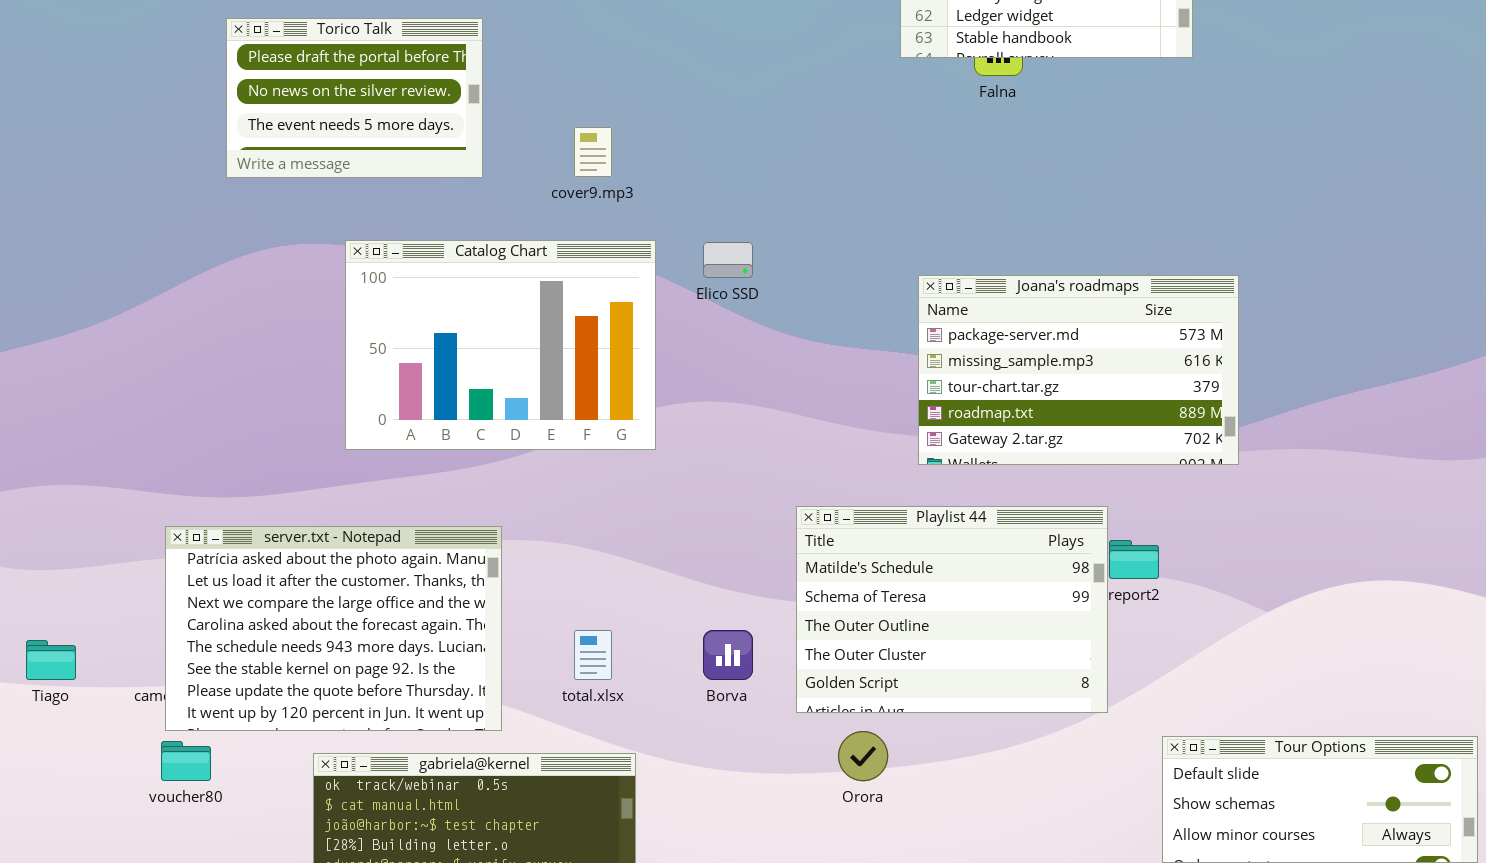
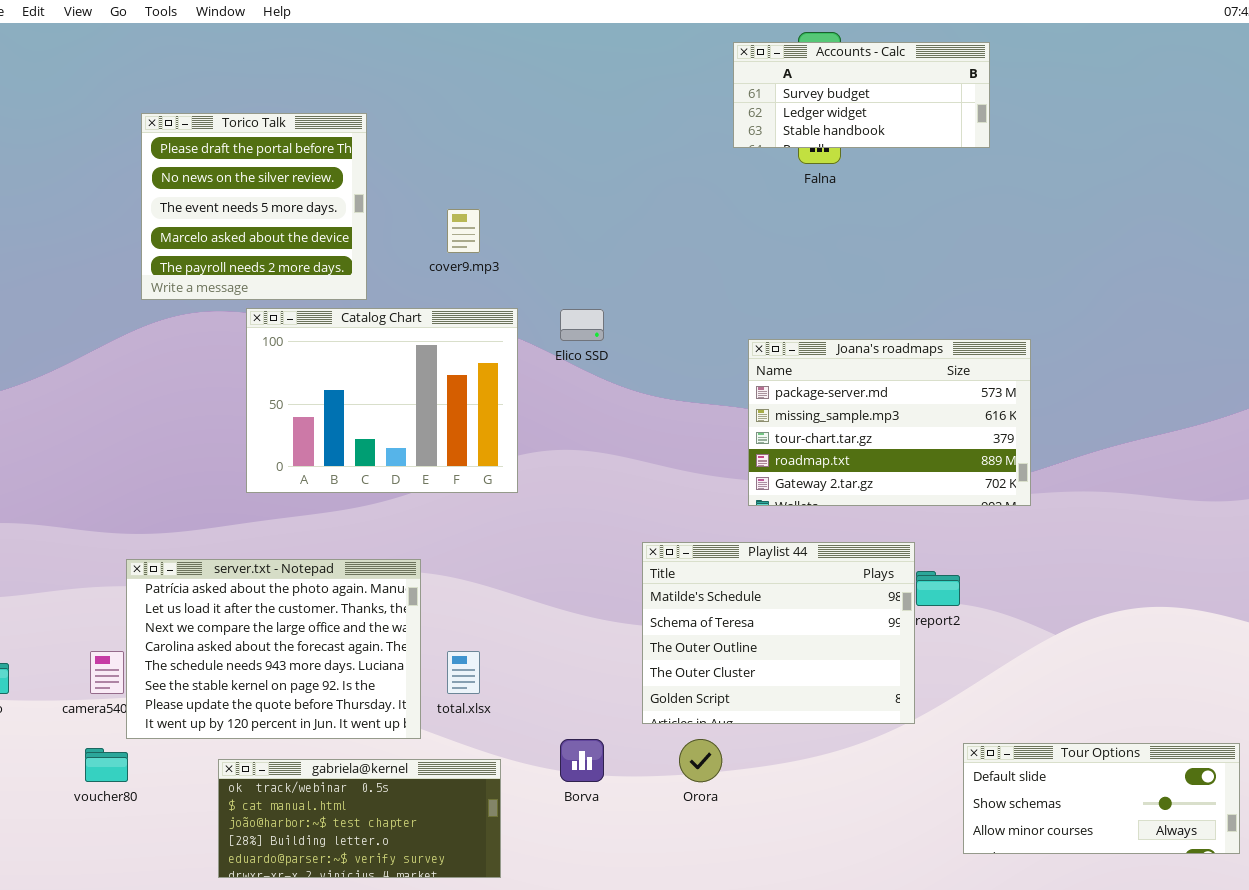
Torico Talk: [226,18,483,178] -> [141,113,367,300], resized
server.txt - Notepad: [165,526,502,731] -> [126,559,421,739], moved
Borva: [703,630,753,680] -> [560,739,604,782], moved

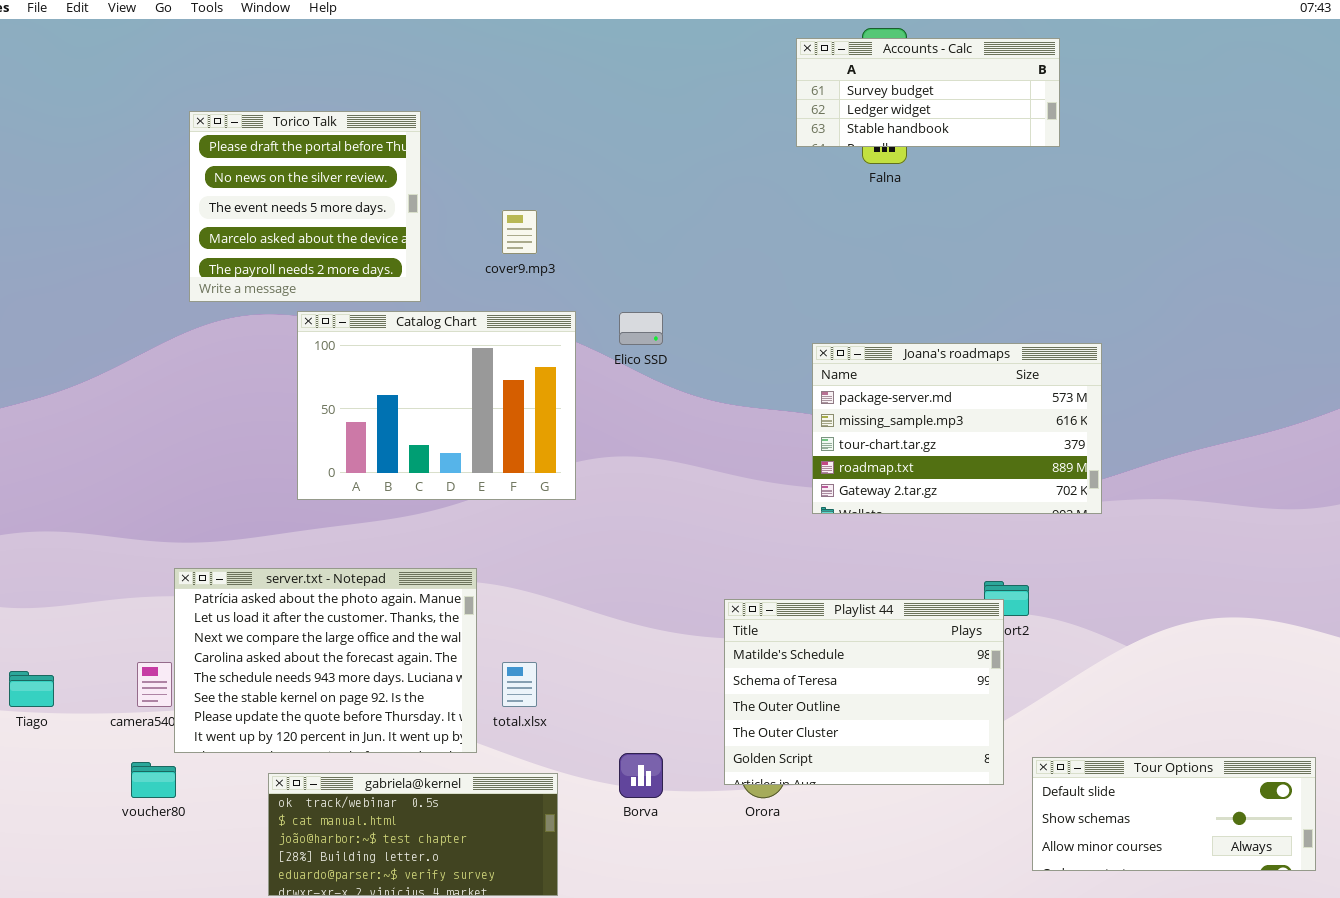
Playlist 44: [642,542,915,724] -> [724,599,1004,785], moved

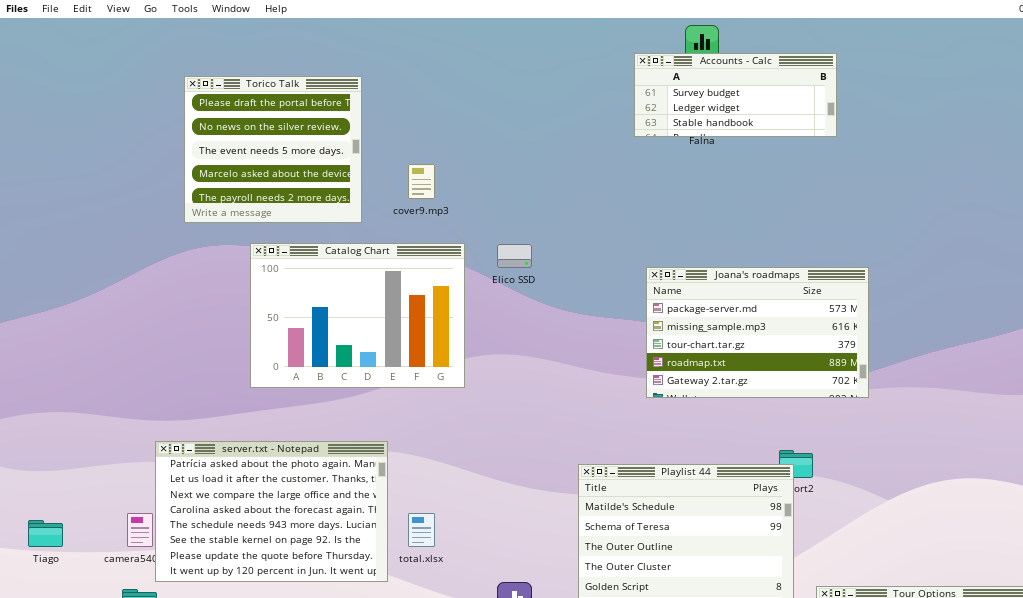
Accounts - Calc: [796,38,1060,147] -> [634,53,837,137], moved
Torico Talk: [189,111,421,302] -> [184,76,362,223], moved

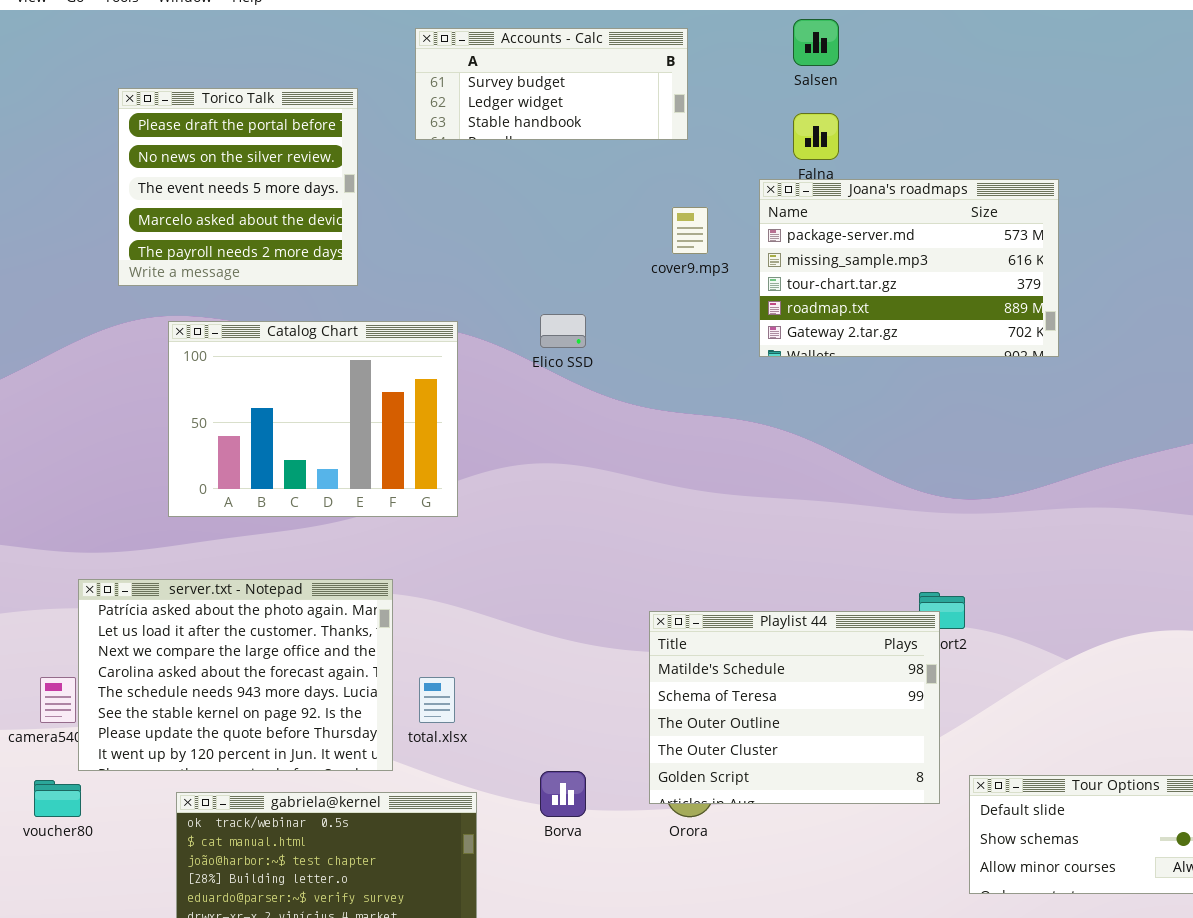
Accounts - Calc: [634,53,837,137] -> [415,28,688,140], moved
cover9.mp3: [408,164,435,199] -> [672,207,708,254], moved
Catalog Chart: [250,243,465,388] -> [168,321,458,517], moved
Joana's roadmaps: [646,267,869,398] -> [759,179,1059,357], moved

